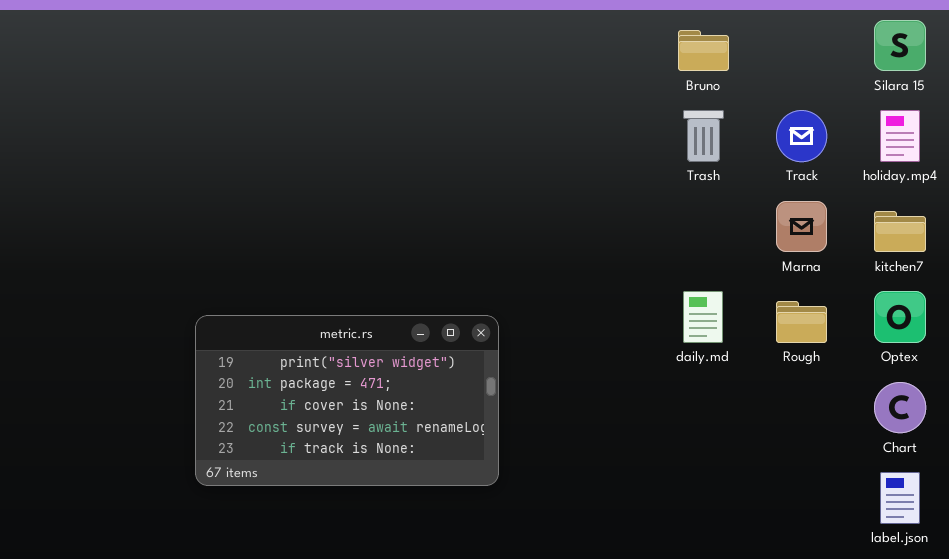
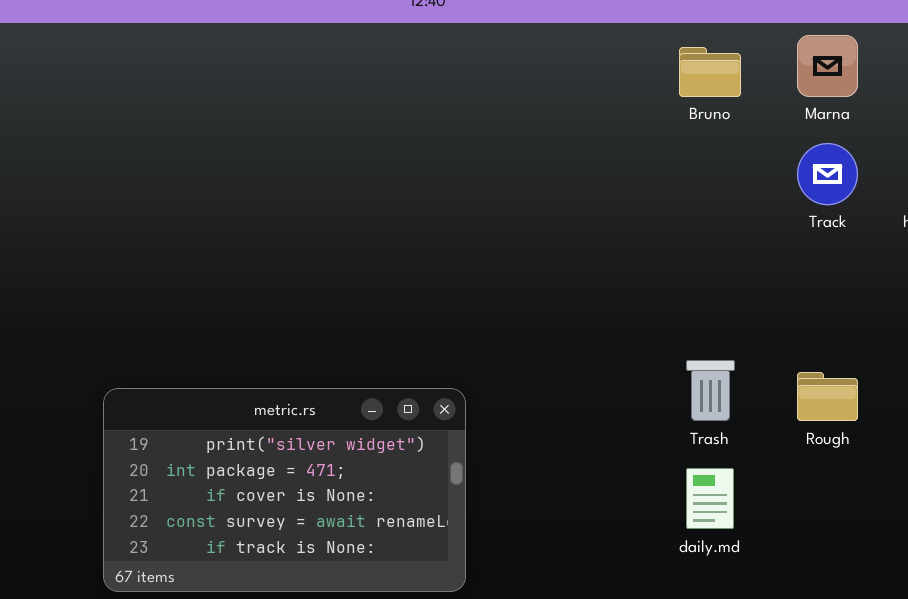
Trash: [683,110,724,162] -> [686,360,735,421], moved
Marna: [776,201,827,252] -> [797,35,858,97], moved
daily.md: [683,291,723,343] -> [686,468,734,529], moved

